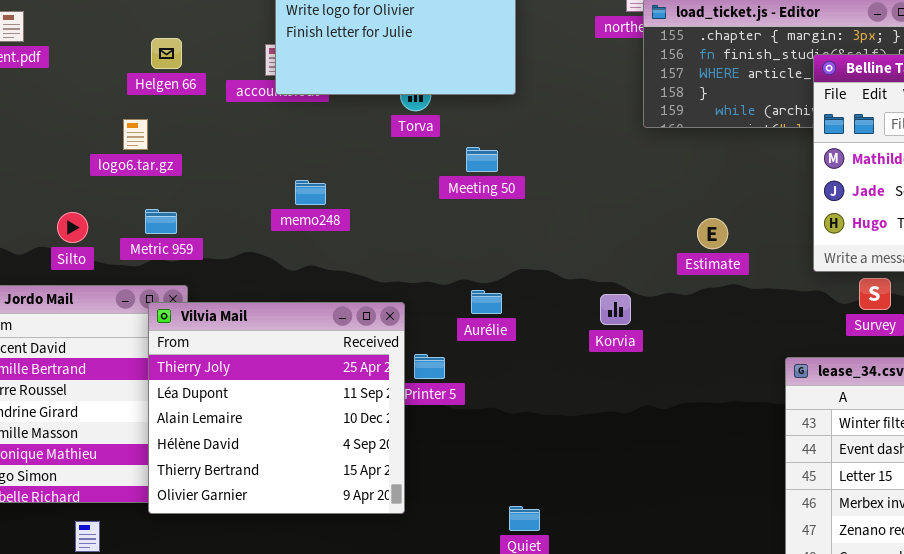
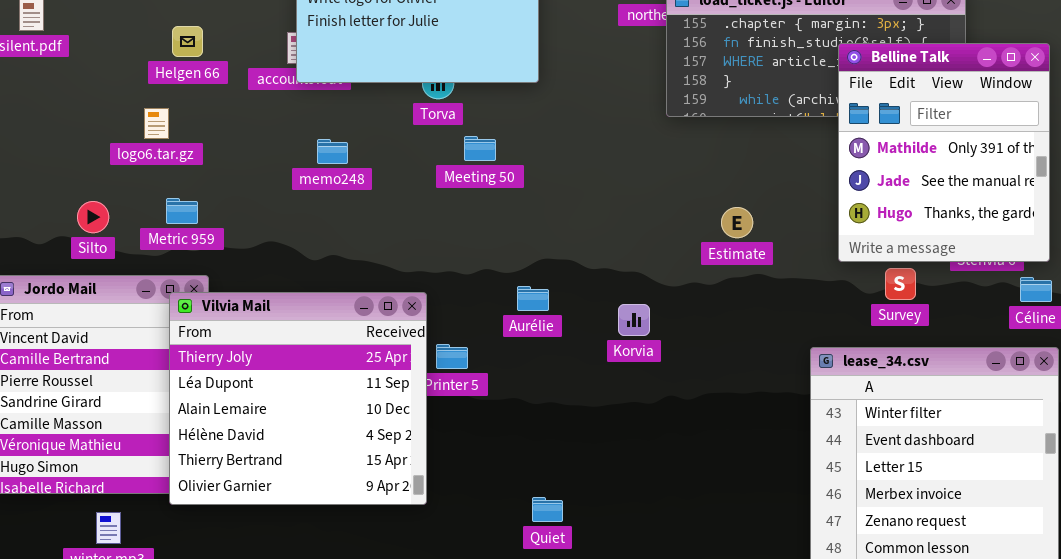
Meeting 50: [466,147,498,172] -> [464,136,496,161], moved
memo248: [295,180,326,205] -> [317,139,348,164], moved
Aurélie: [471,290,502,314] -> [517,286,549,311], moved
Korvia: [600,294,631,325] -> [618,304,650,336], moved

